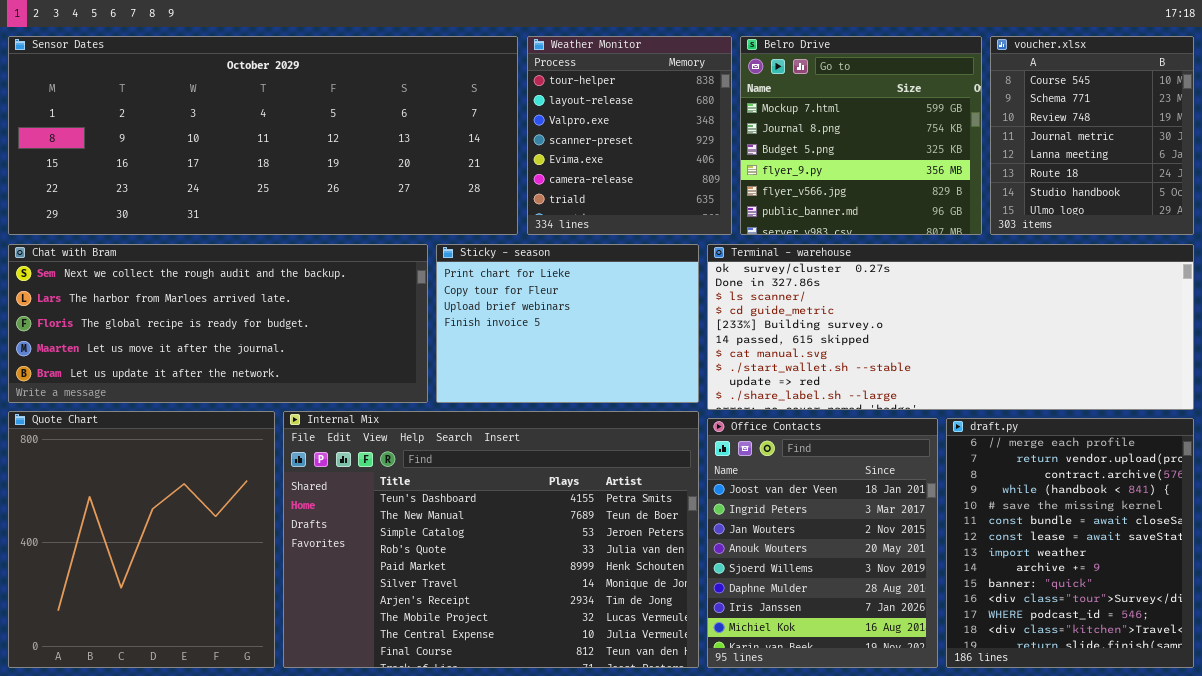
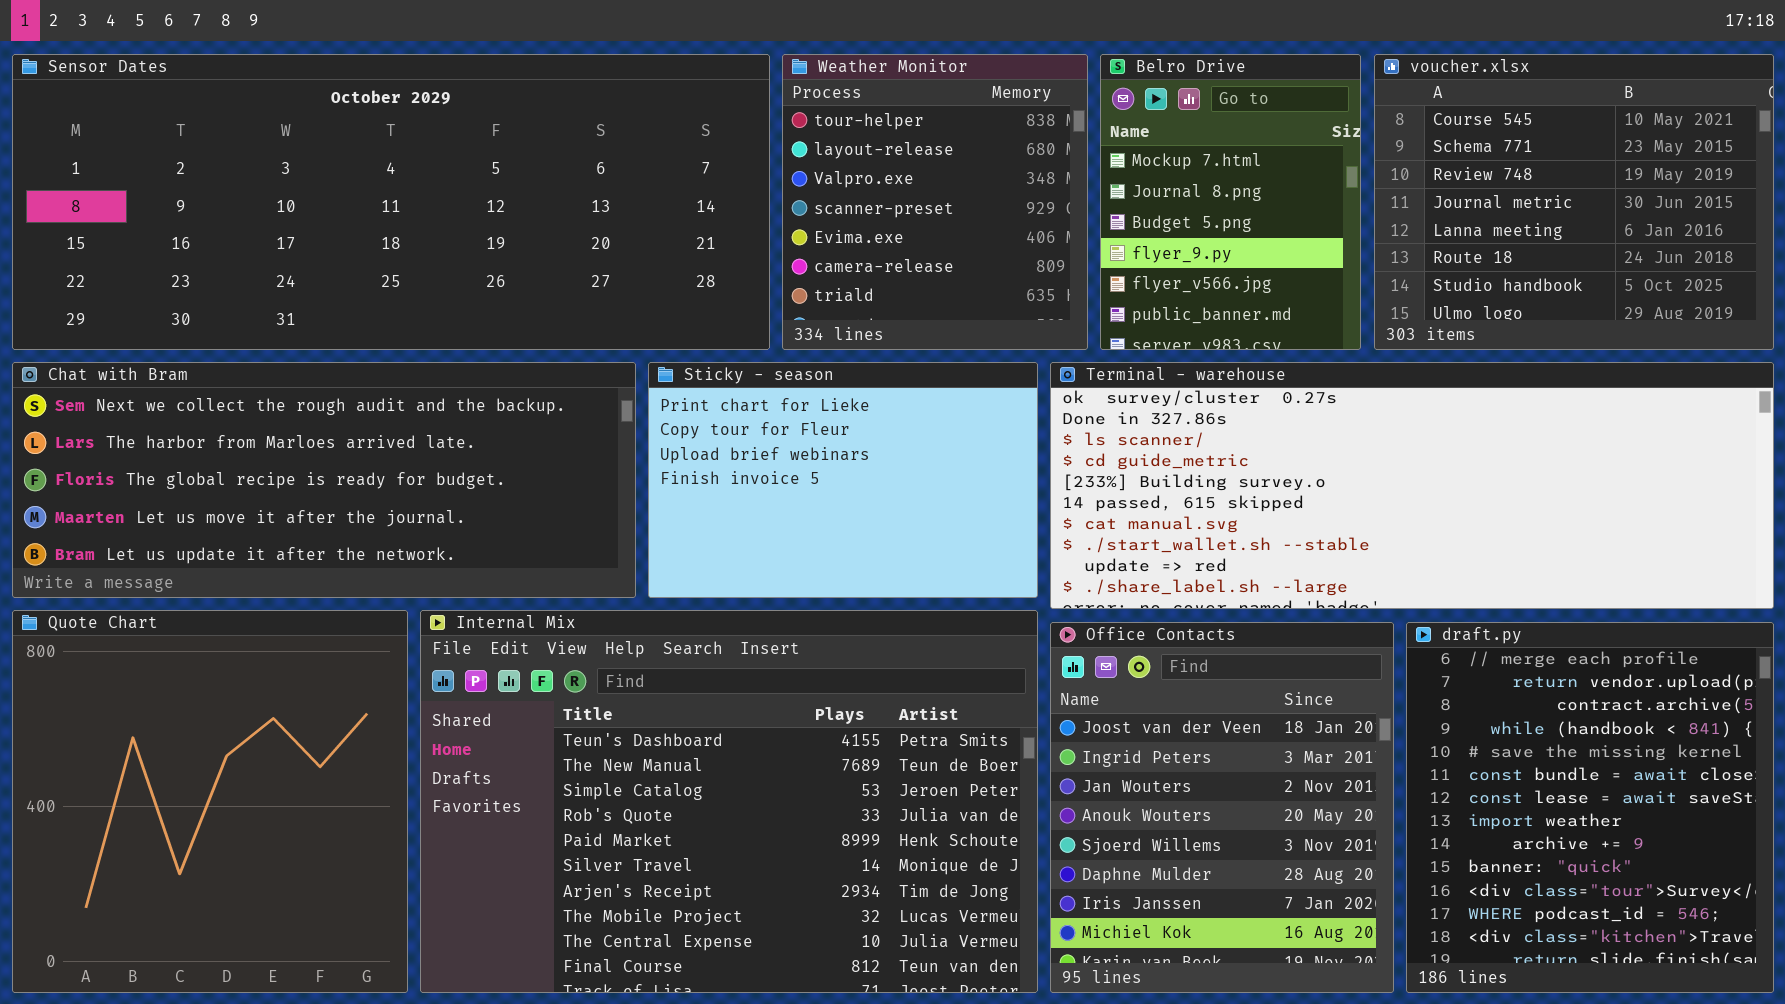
Belro Drive: [740,36,982,235] -> [1100,54,1361,350], resized
voucher.xlsx: [990,36,1194,235] -> [1374,54,1774,350], resized

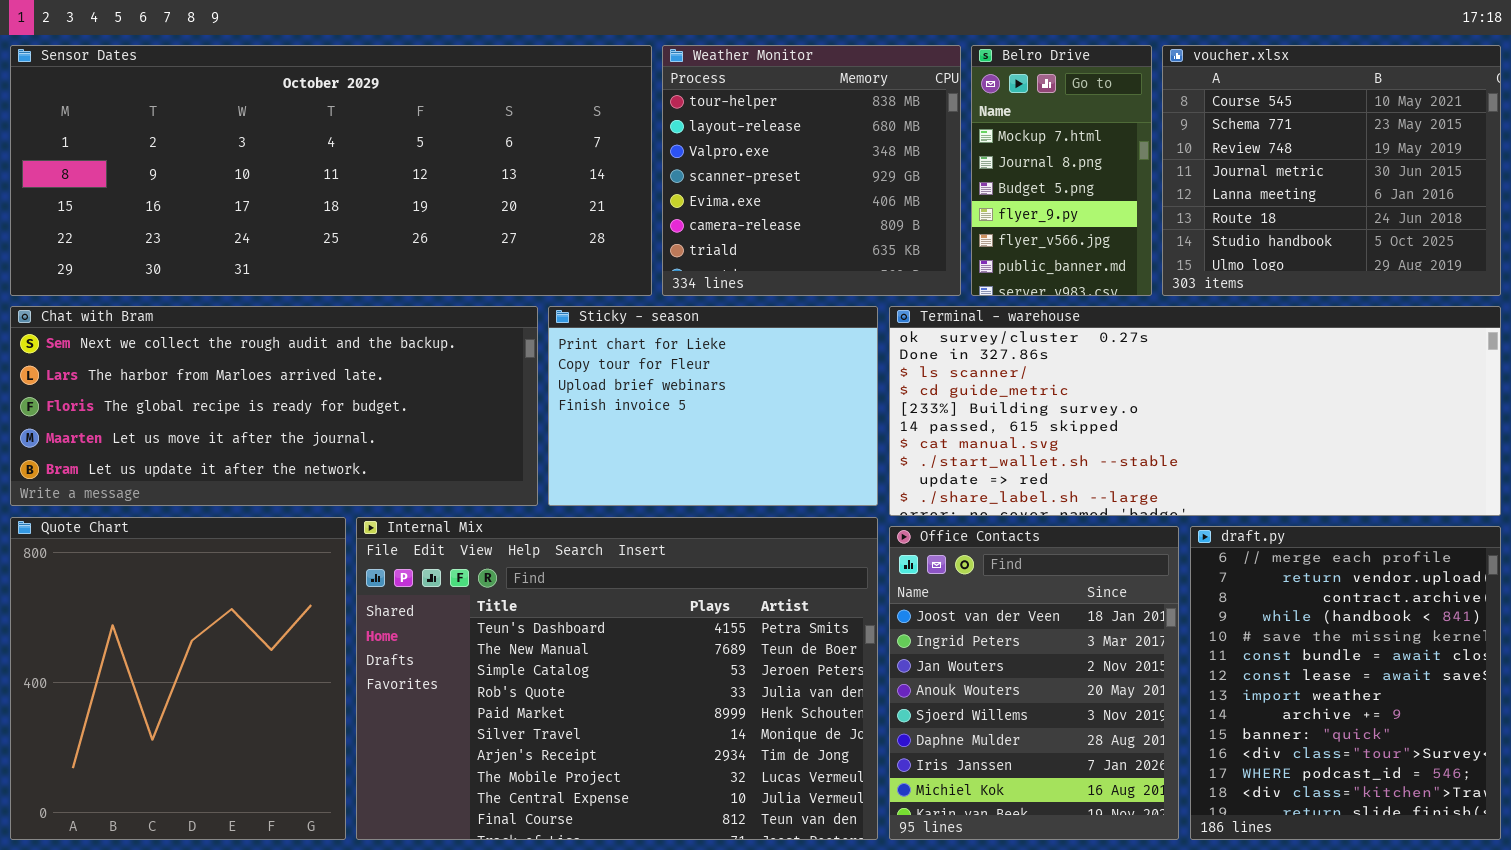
Weather Monitor: [782,54,1088,350] -> [662,45,961,296], resized
Belro Drive: [1100,54,1361,350] -> [971,45,1152,296], resized

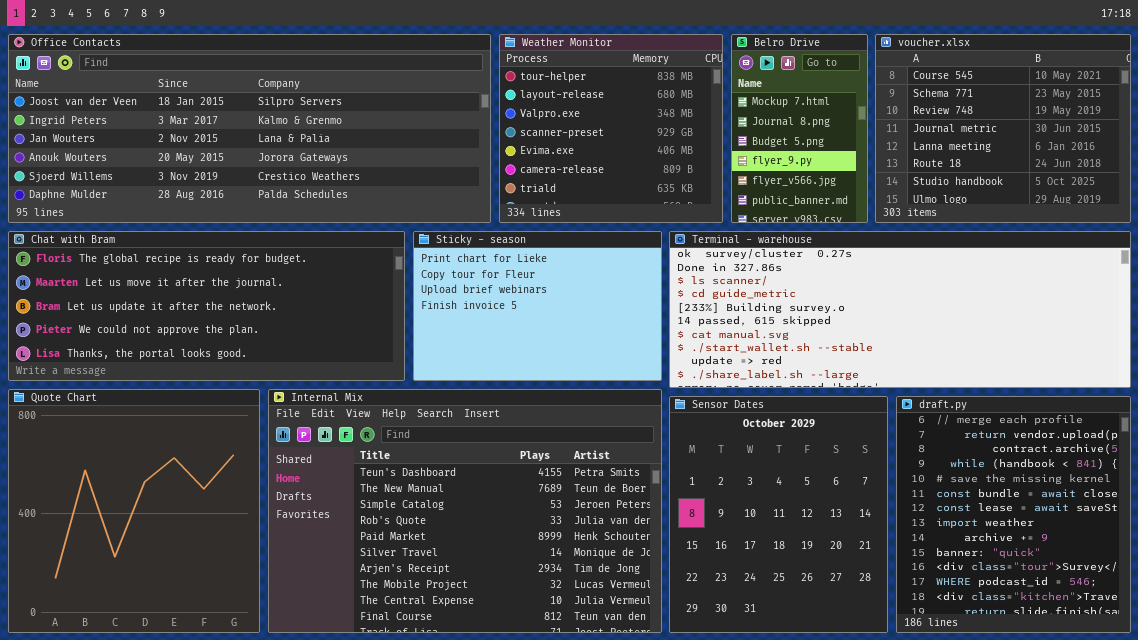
Sensor Dates: [10,45,652,296] -> [669,396,888,633], moved, resized
Chat with Bram: [10,306,538,506] -> [8,231,405,381], scrolled down 2 rows
Office Contacts: [889,526,1179,840] -> [8,34,491,223], moved, resized

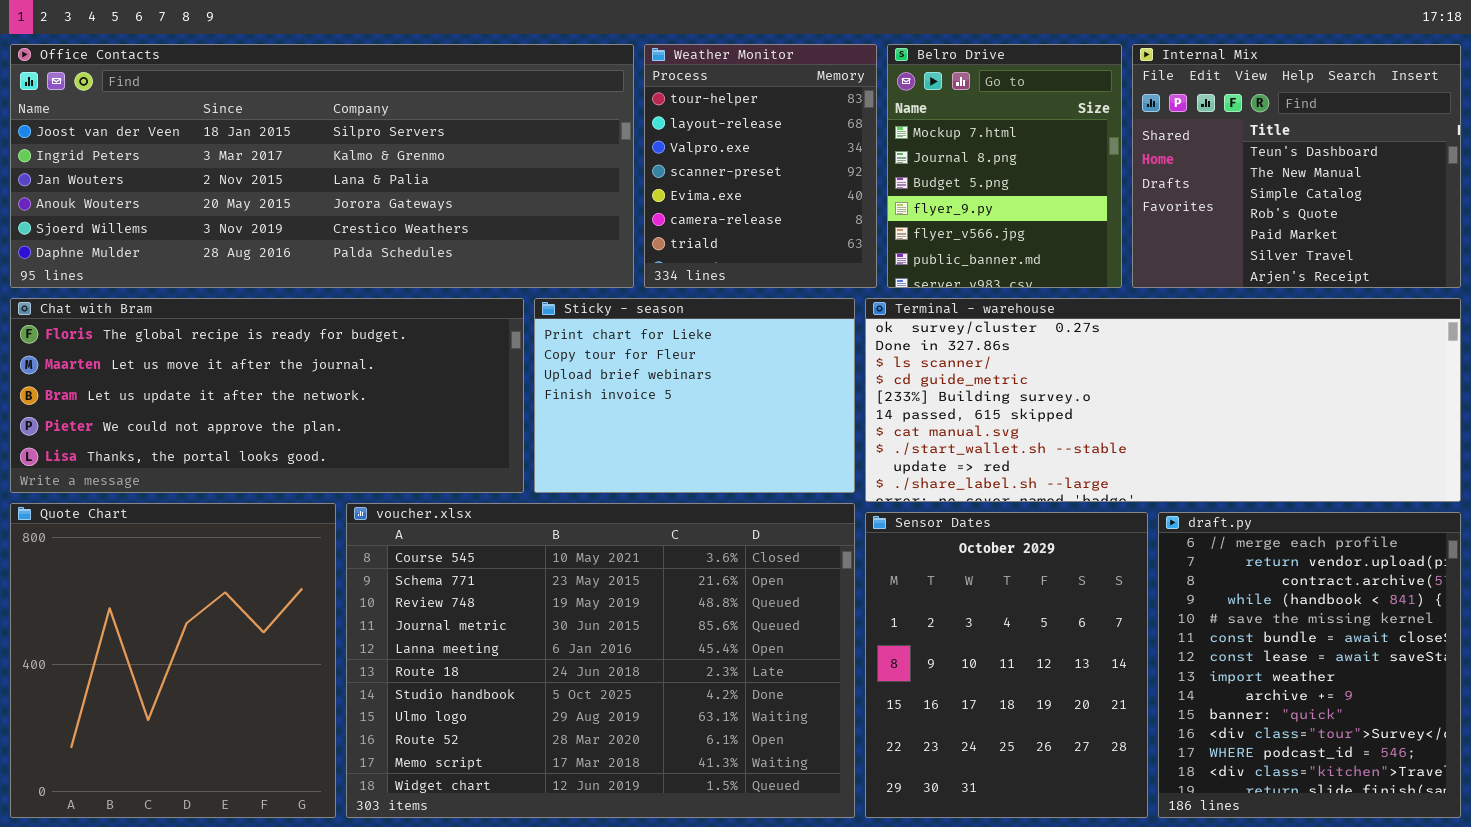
Weather Monitor: [499,34,723,223] -> [644,44,877,288], resized
Belro Drive: [731,34,868,223] -> [887,44,1122,288], resized
voucher.xlsx: [875,34,1131,223] -> [346,503,855,818], moved, resized
Internal Mix: [268,389,662,633] -> [1132,44,1461,288], moved, resized

